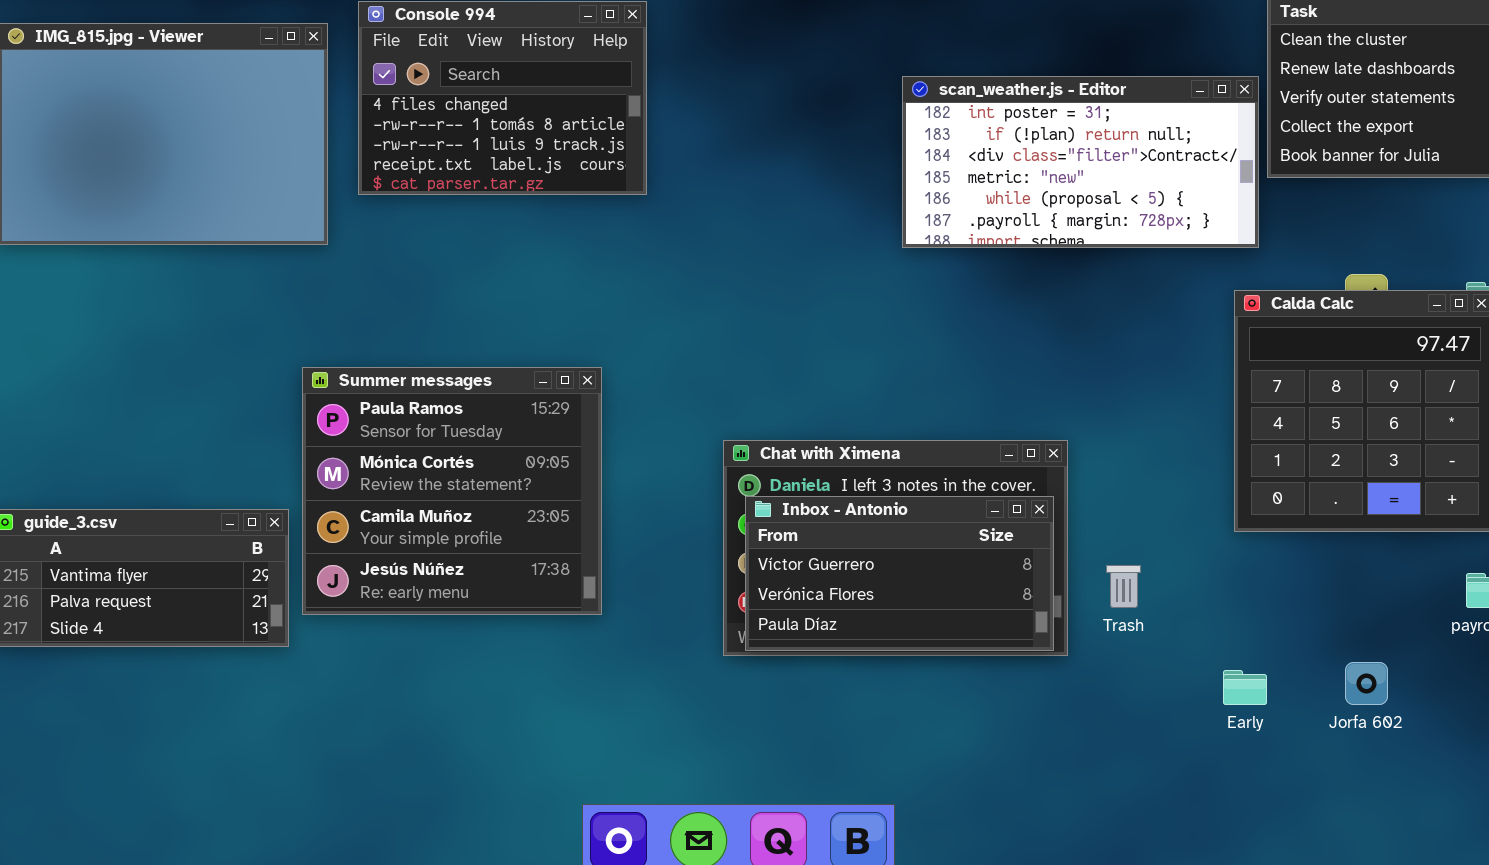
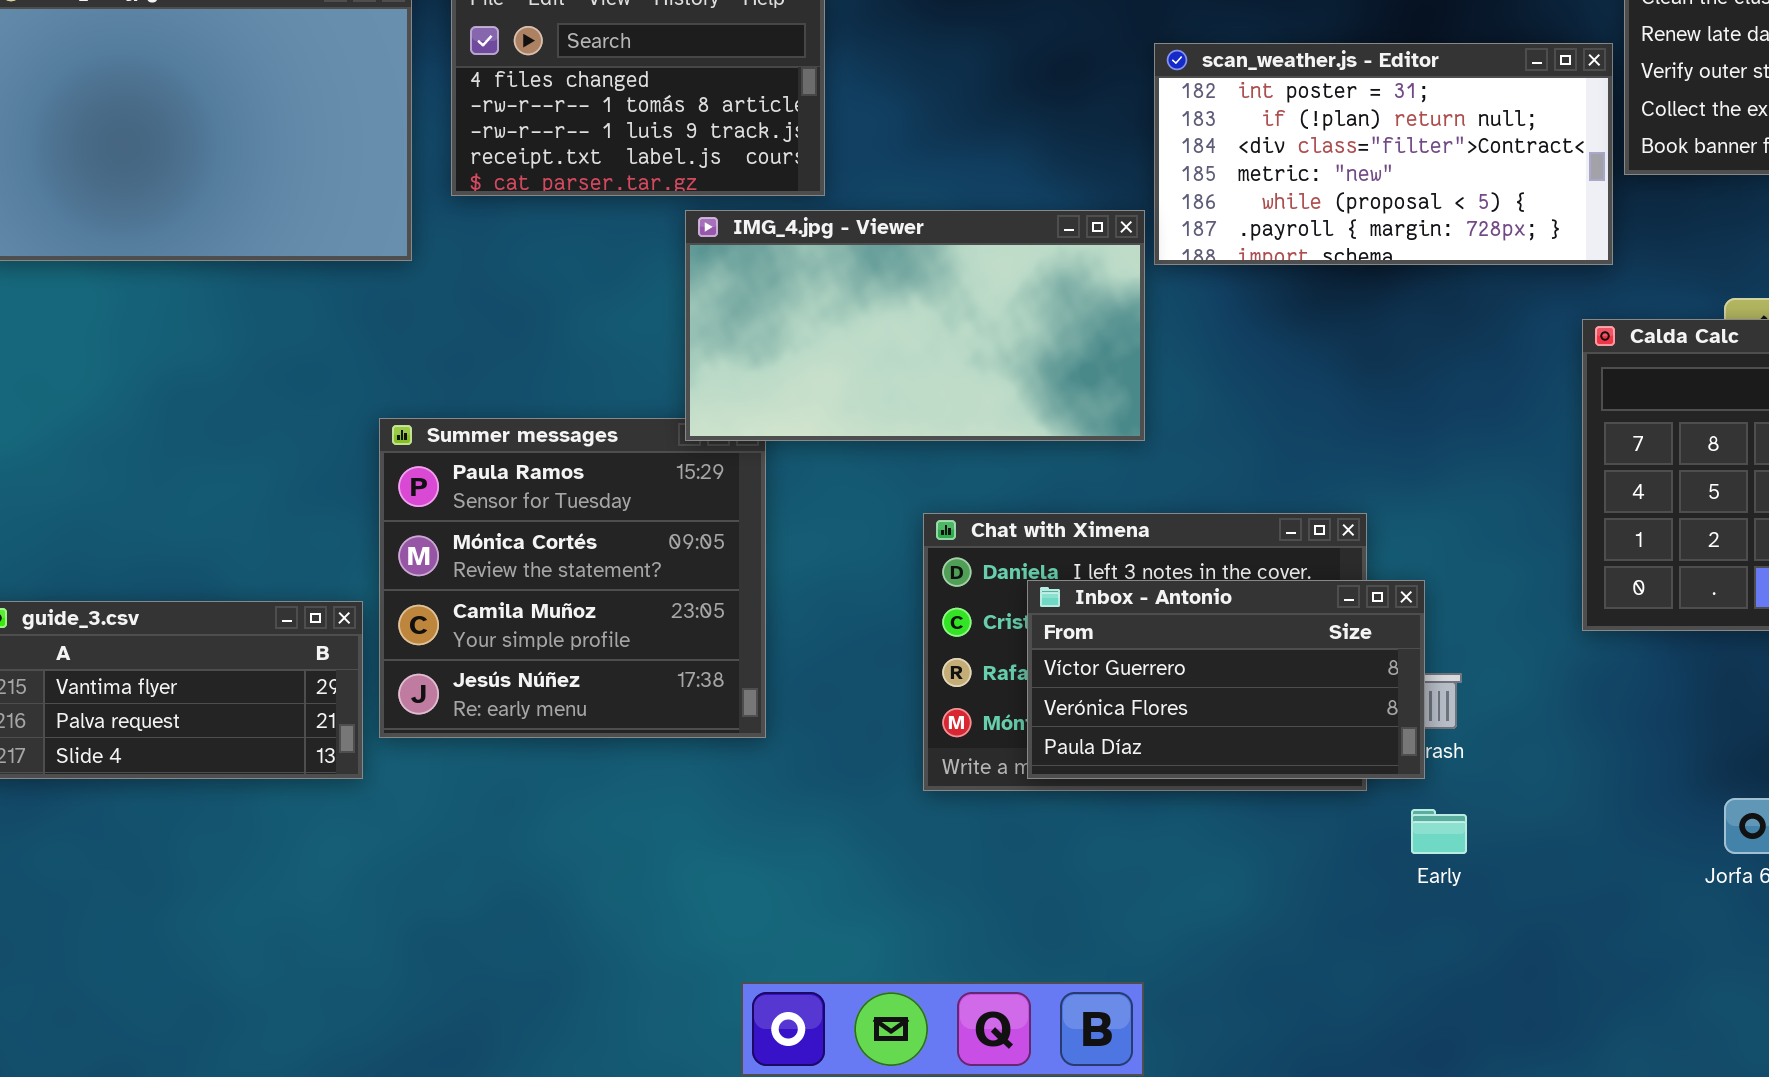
IMG_4.jpg - Viewer: none -> [685,210,1145,441], opened
Inbox - Antonio: [745,496,1054,651] -> [1027,580,1425,779], moved
Early: [1223,670,1267,705] -> [1411,809,1467,854], moved

